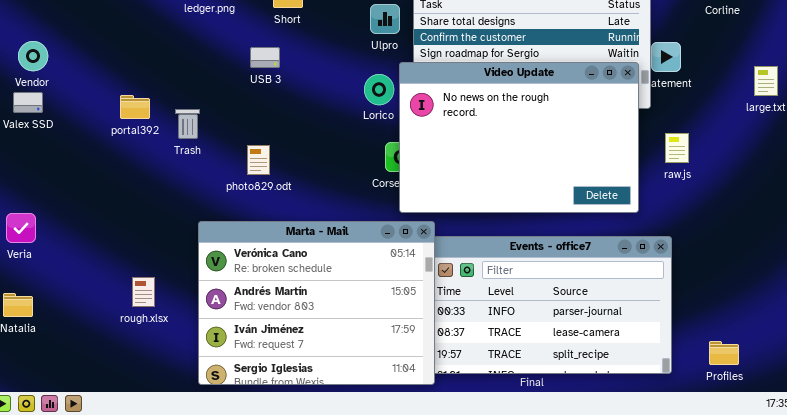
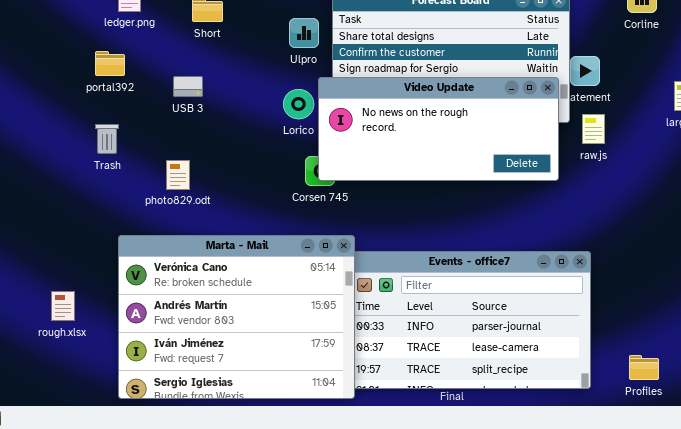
USB 3: [250,47,280,68] -> [173,76,203,97], moved
Video Update: [399,62,639,213] -> [318,77,559,181], resized
portal392: [120,95,150,119] -> [95,51,125,76], moved
raw.js: [665,133,689,163] -> [582,114,605,144], moved

